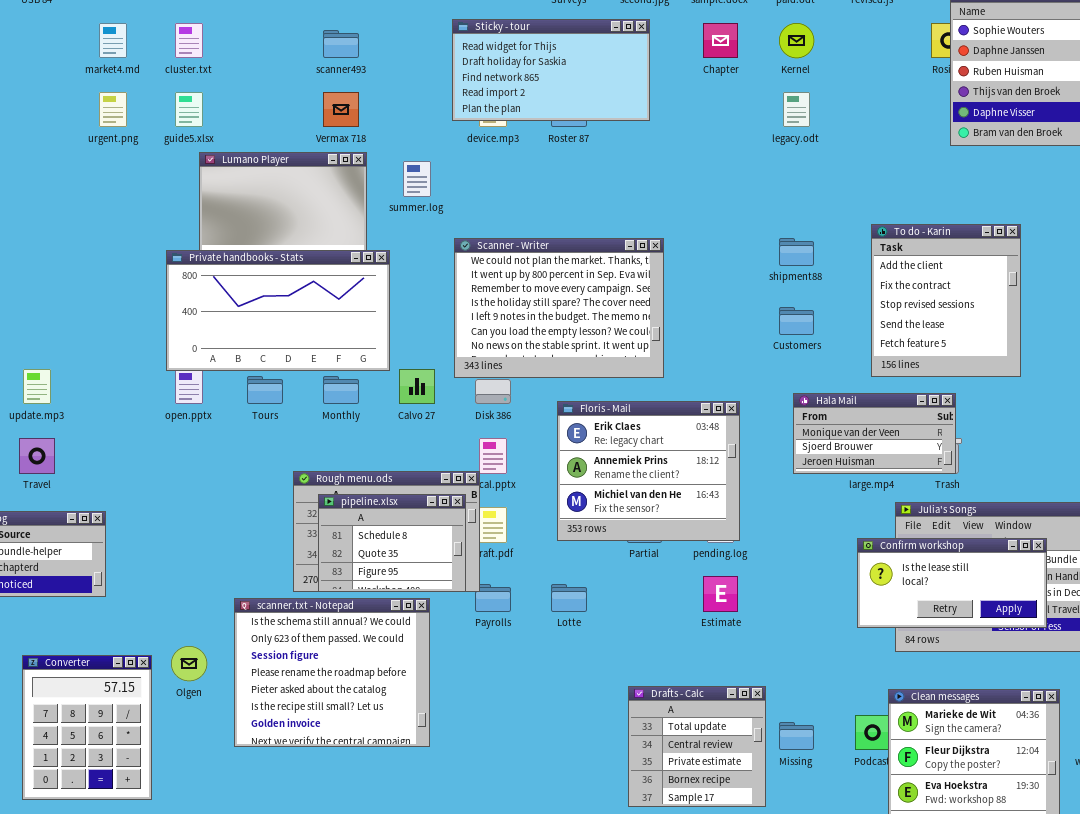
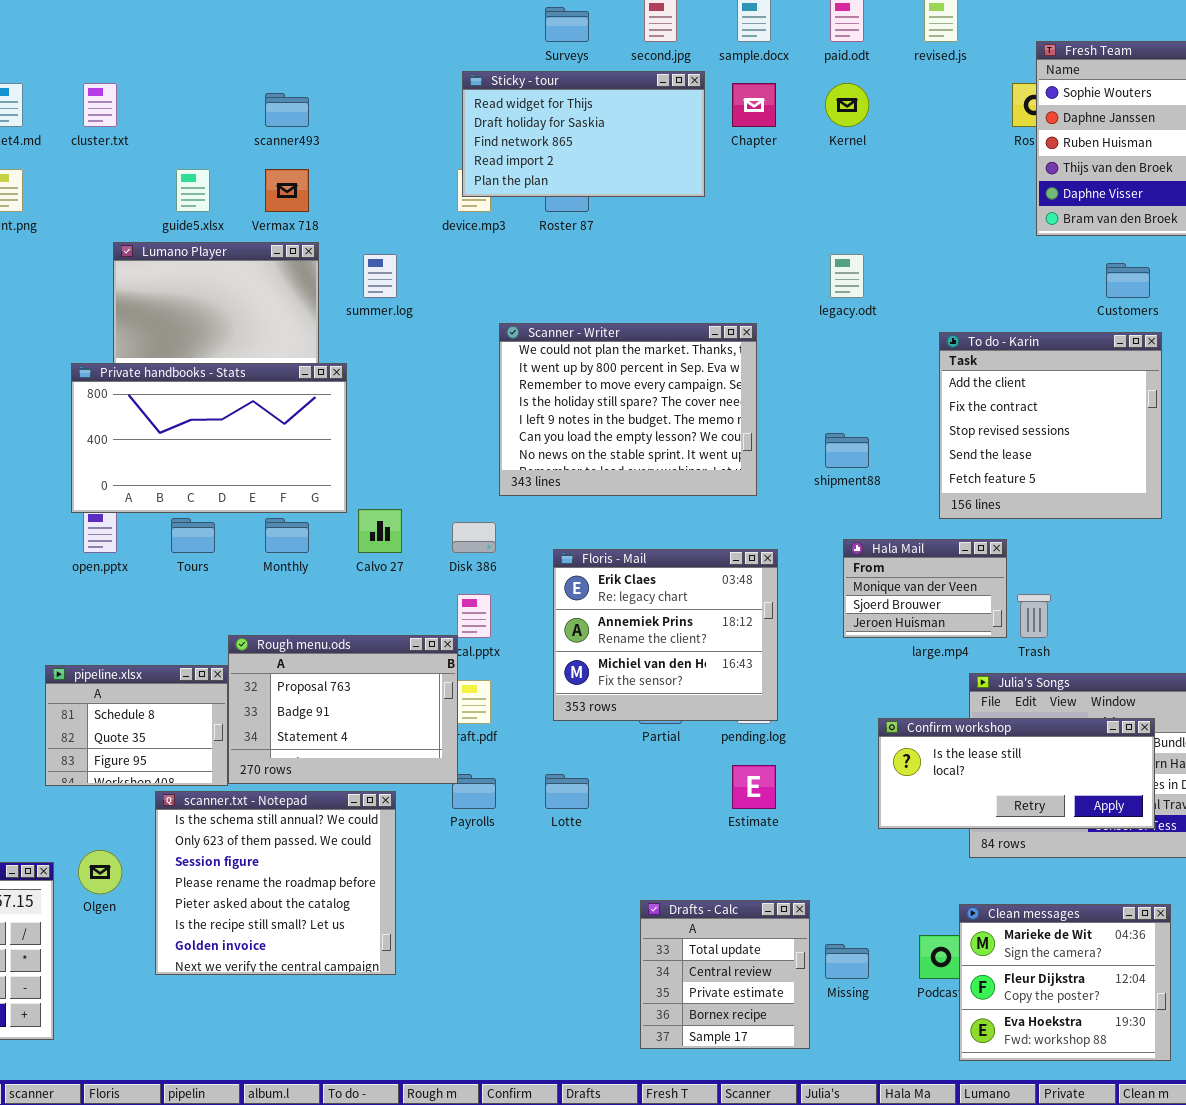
Sticky - tour: [452,19,650,121] -> [462,71,705,197], moved
guide5.xlsx: [175,92,203,127] -> [176,169,210,212], moved
legacy.odt: [783,92,810,127] -> [830,254,864,298], moved
To do - Karin: [871,224,1021,377] -> [939,332,1162,519], resized
Scanner - Writer: [454,238,664,378] -> [499,323,757,496], moved
shipment88: [779,238,814,266] -> [825,433,869,468], moved
Customers: [779,307,814,335] -> [1106,263,1150,298], moved
Hala Mail: [793,393,956,474] -> [843,539,1007,638], resized
pipeline.xlsx: [318,494,466,592] -> [45,665,228,786], moved
Confirm workshop: [857,538,1047,628] -> [878,718,1155,829], resized

